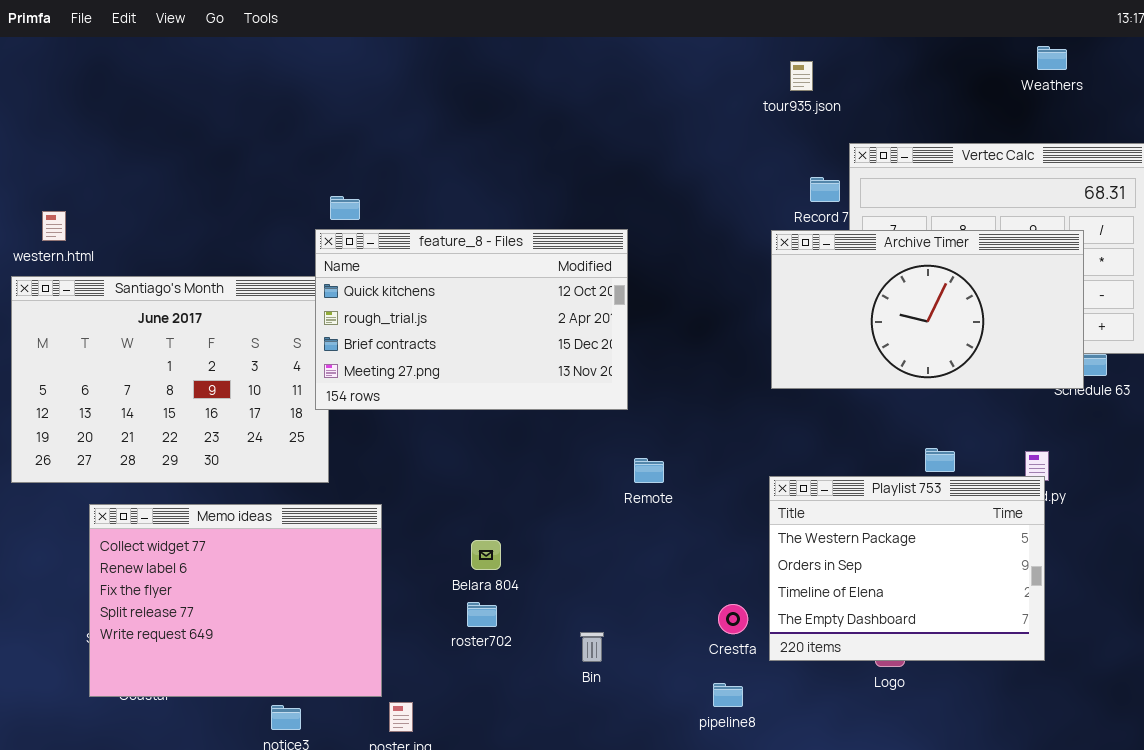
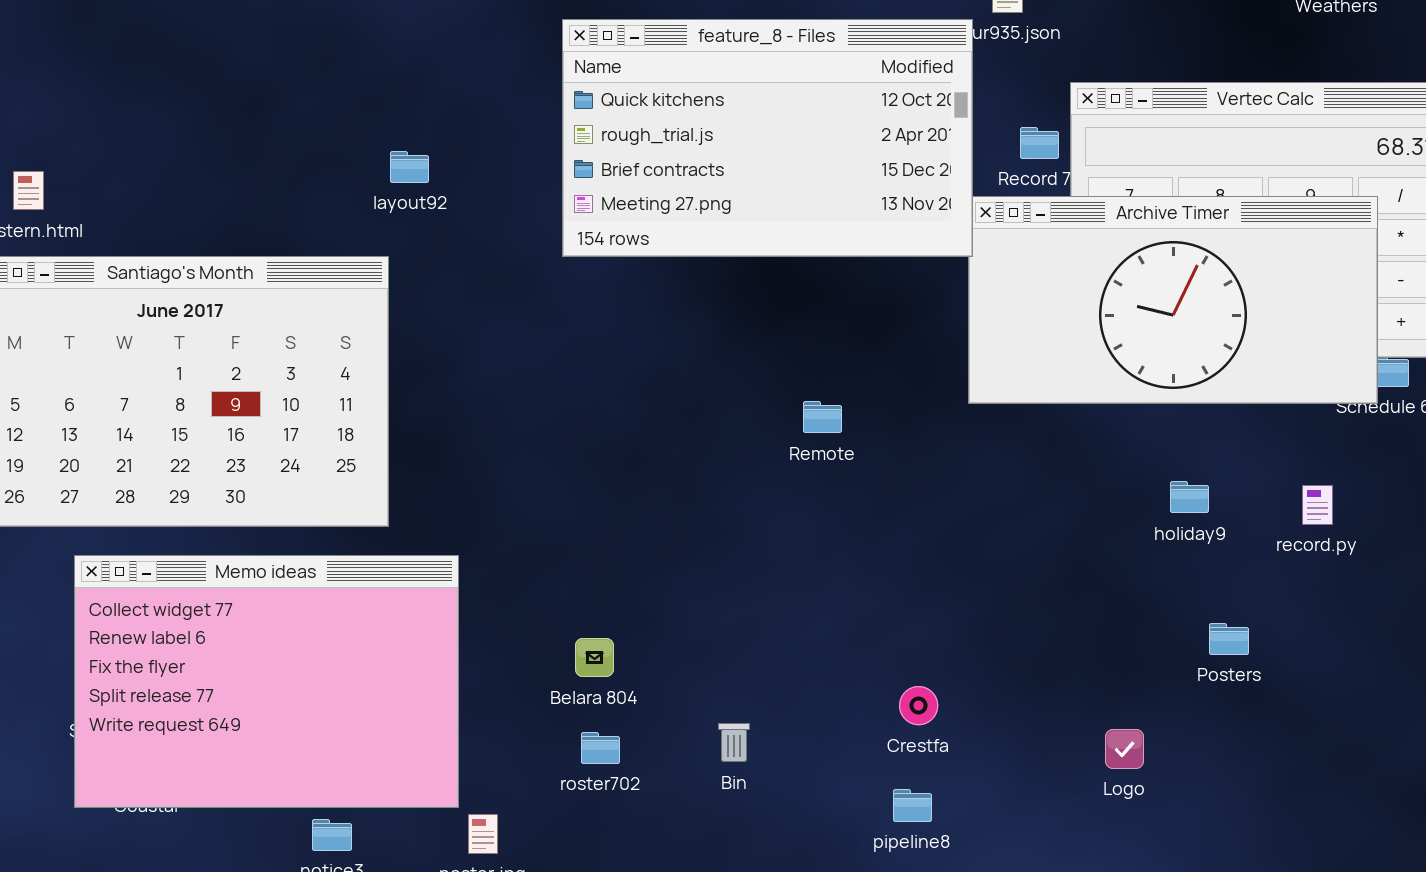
feature_8 - Files: [315,229,628,410] -> [562,19,973,257], moved
Remote: [634,458,664,483] -> [803,401,842,433], moved
Playlist 753: [769,476,1045,661] -> none, closed
Belara 804: [471,540,501,570] -> [575,638,614,677], moved
roster702: [467,602,497,627] -> [581,732,620,764], moved

